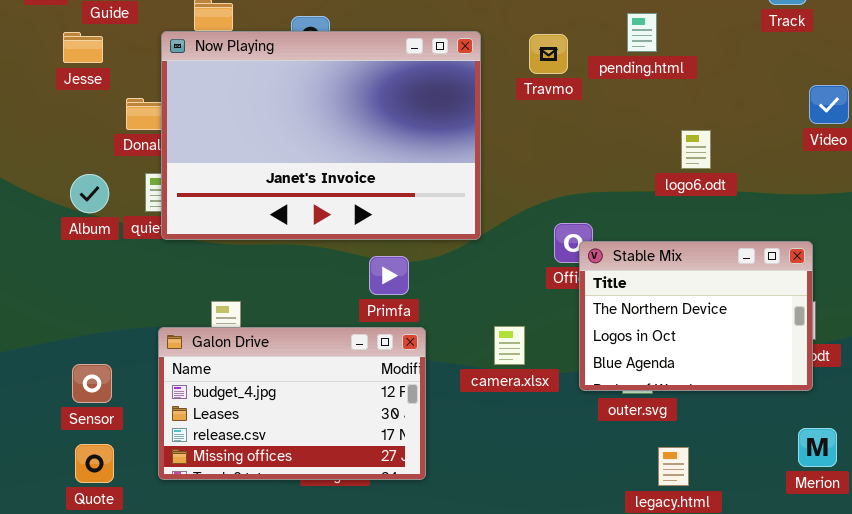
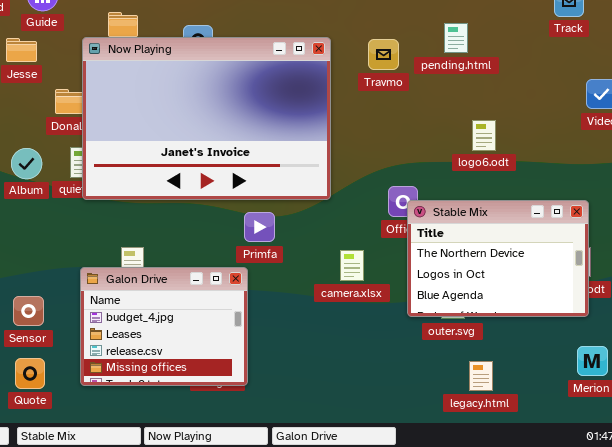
logo6.odt: [681,130,711,169] -> [472,120,496,151], moved
camera.xlsx: [494,326,525,365] -> [340,250,364,281], moved
Galon Drive: [158,327,426,480] -> [80,267,248,386], resized

